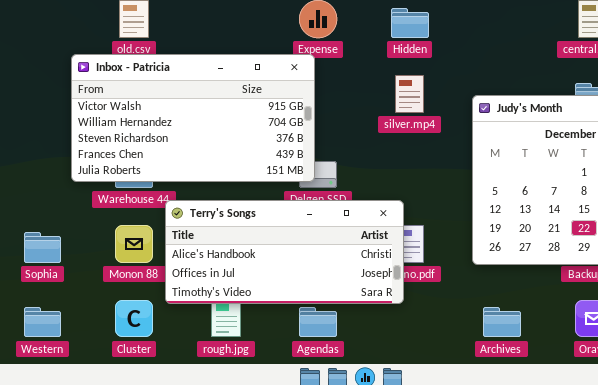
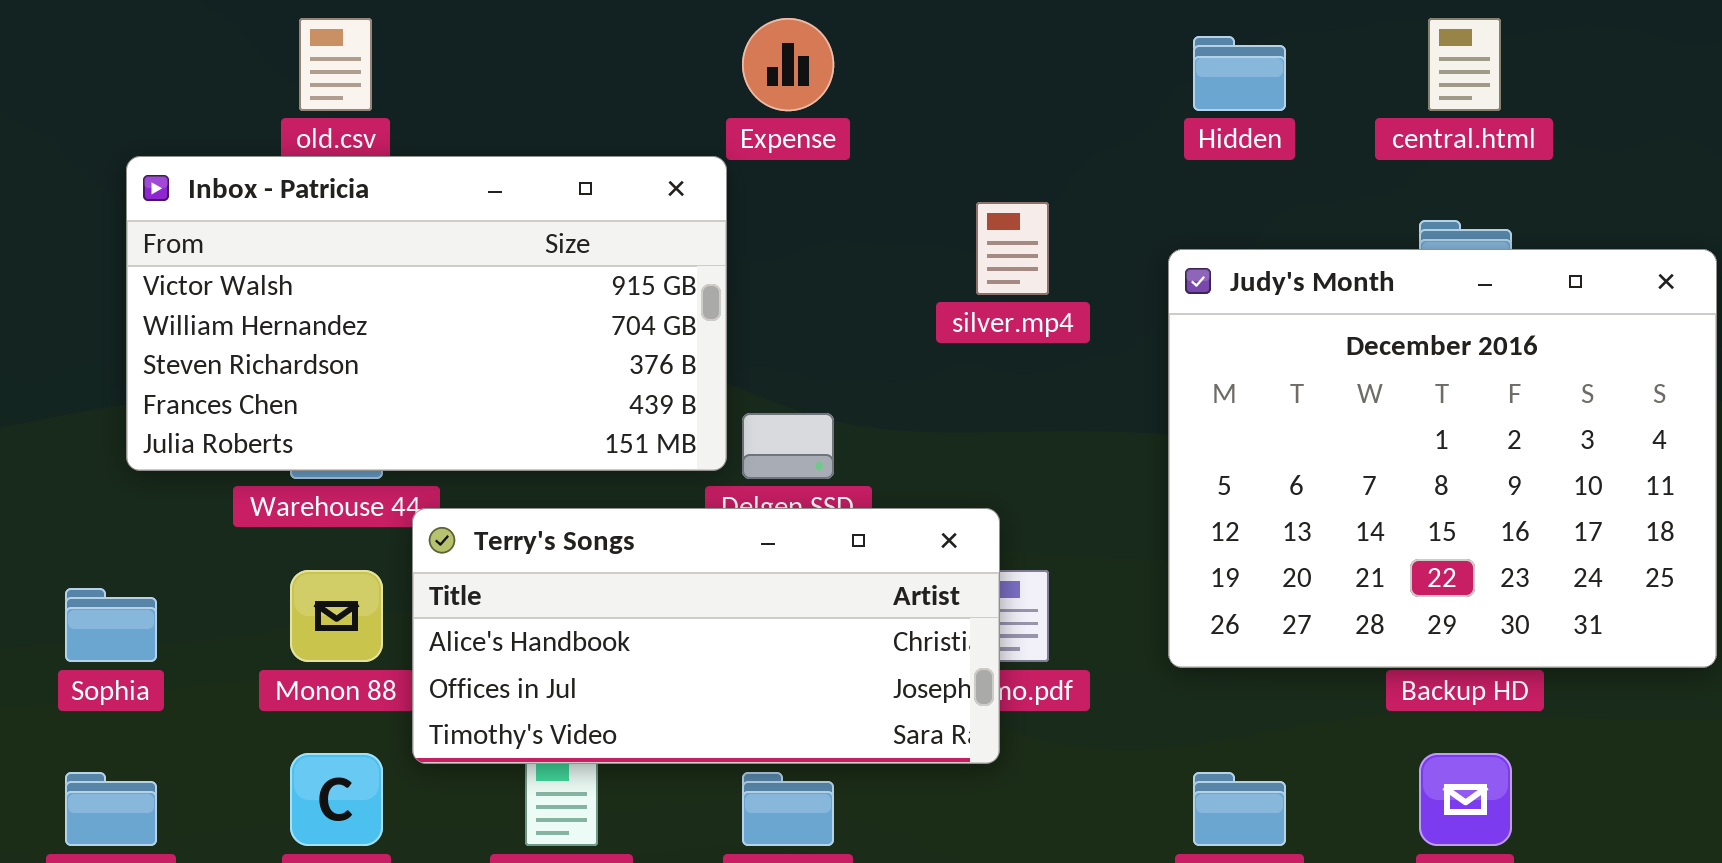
Hidden: [391,8,429,38] -> [1193,36,1286,111], moved
Inbox - Patricia: [71,54,315,182] -> [126,156,727,471], moved

